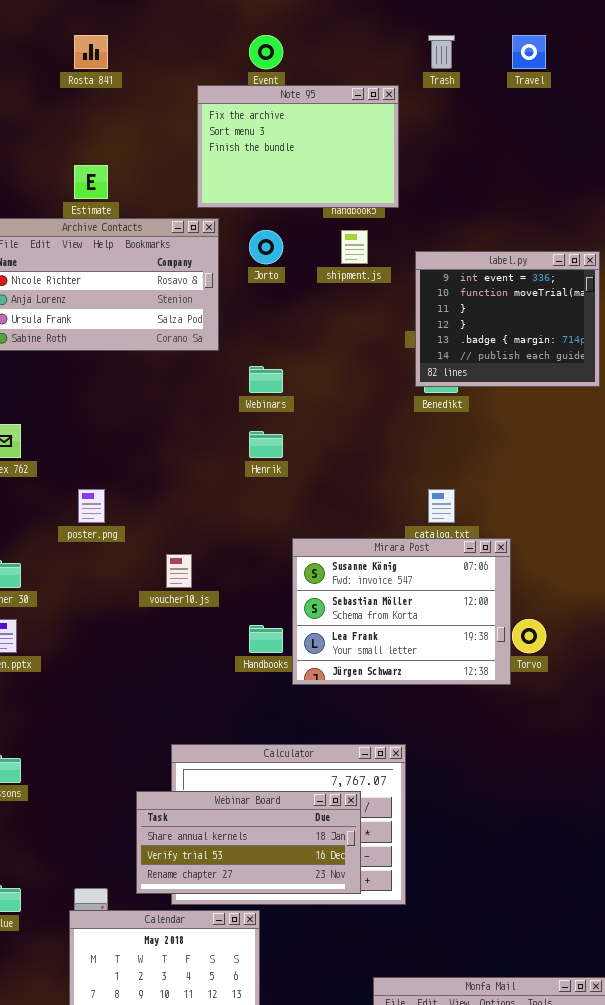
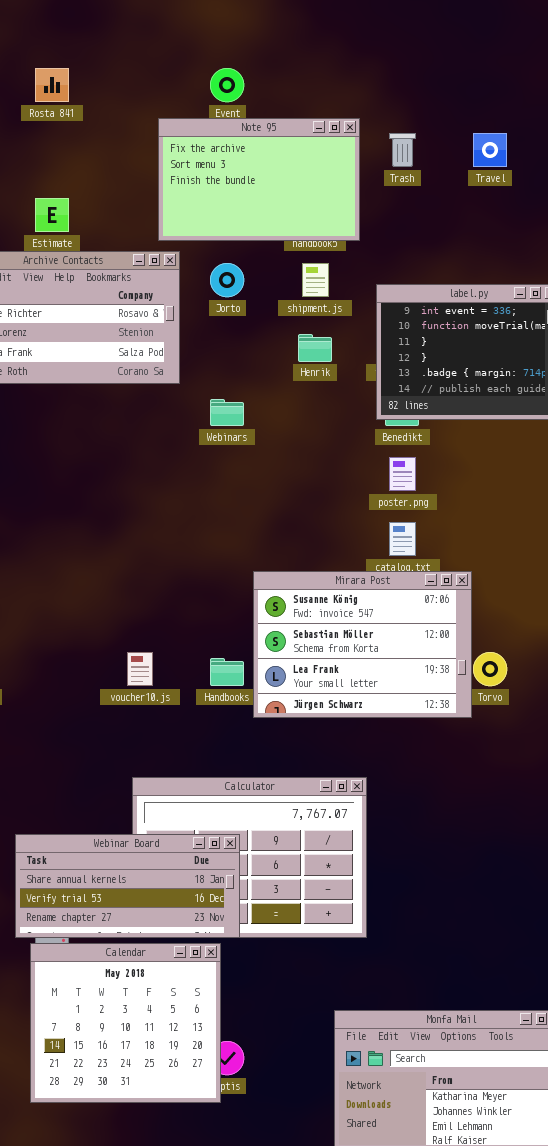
Trash: [428,35,455,69] -> [389,133,416,167], moved
Travel: [512,35,546,69] -> [473,133,507,167], moved
Henrik: [249,431,283,458] -> [298,334,332,362], moved
poster.png: [78,489,105,523] -> [389,457,416,491], moved
voucher10.js: [166,554,192,588] -> [127,652,153,686], moved
Webinar Board: [136,791,361,894] -> [15,834,240,938], moved

